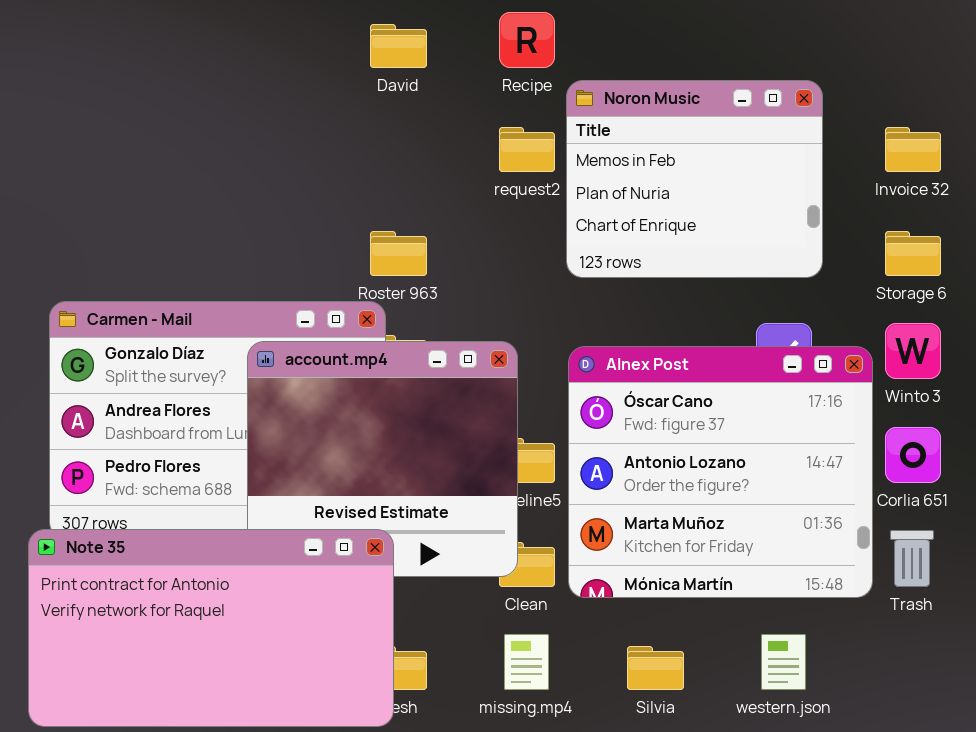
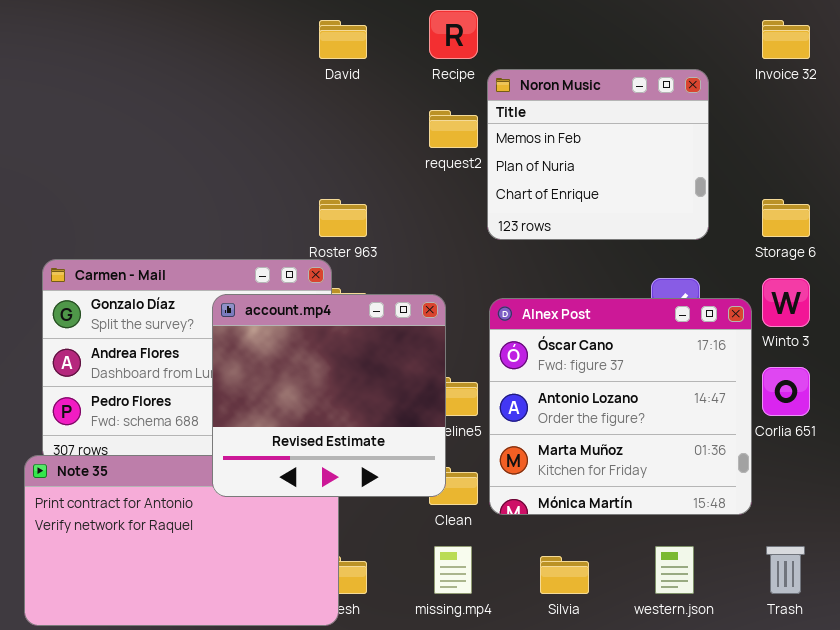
Invoice 32: [885,127,941,172] -> [762,20,810,59], moved
account.mp4: [247,341,518,577] -> [212,294,446,497], raised
Trash: [890,530,934,587] -> [766,546,805,594], moved

